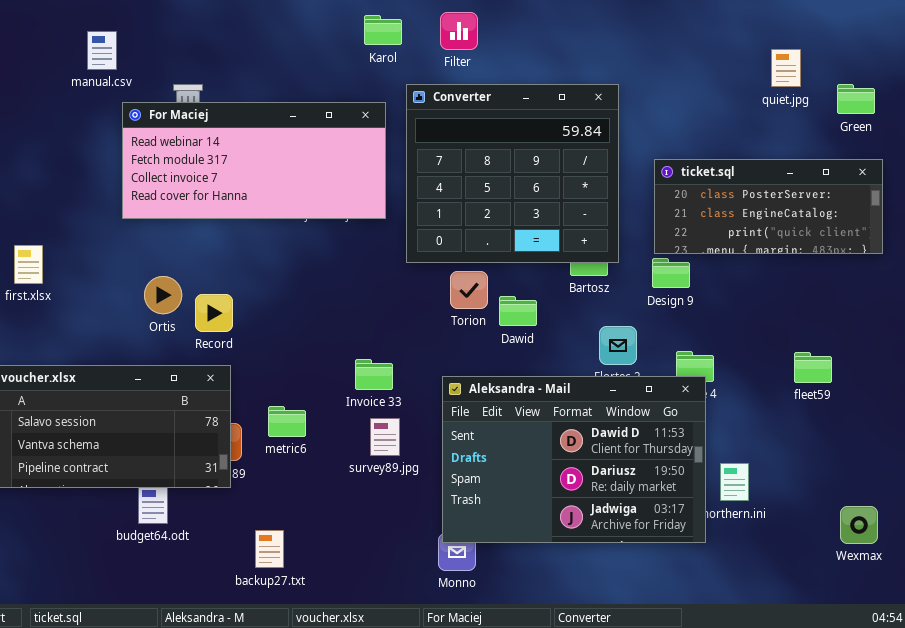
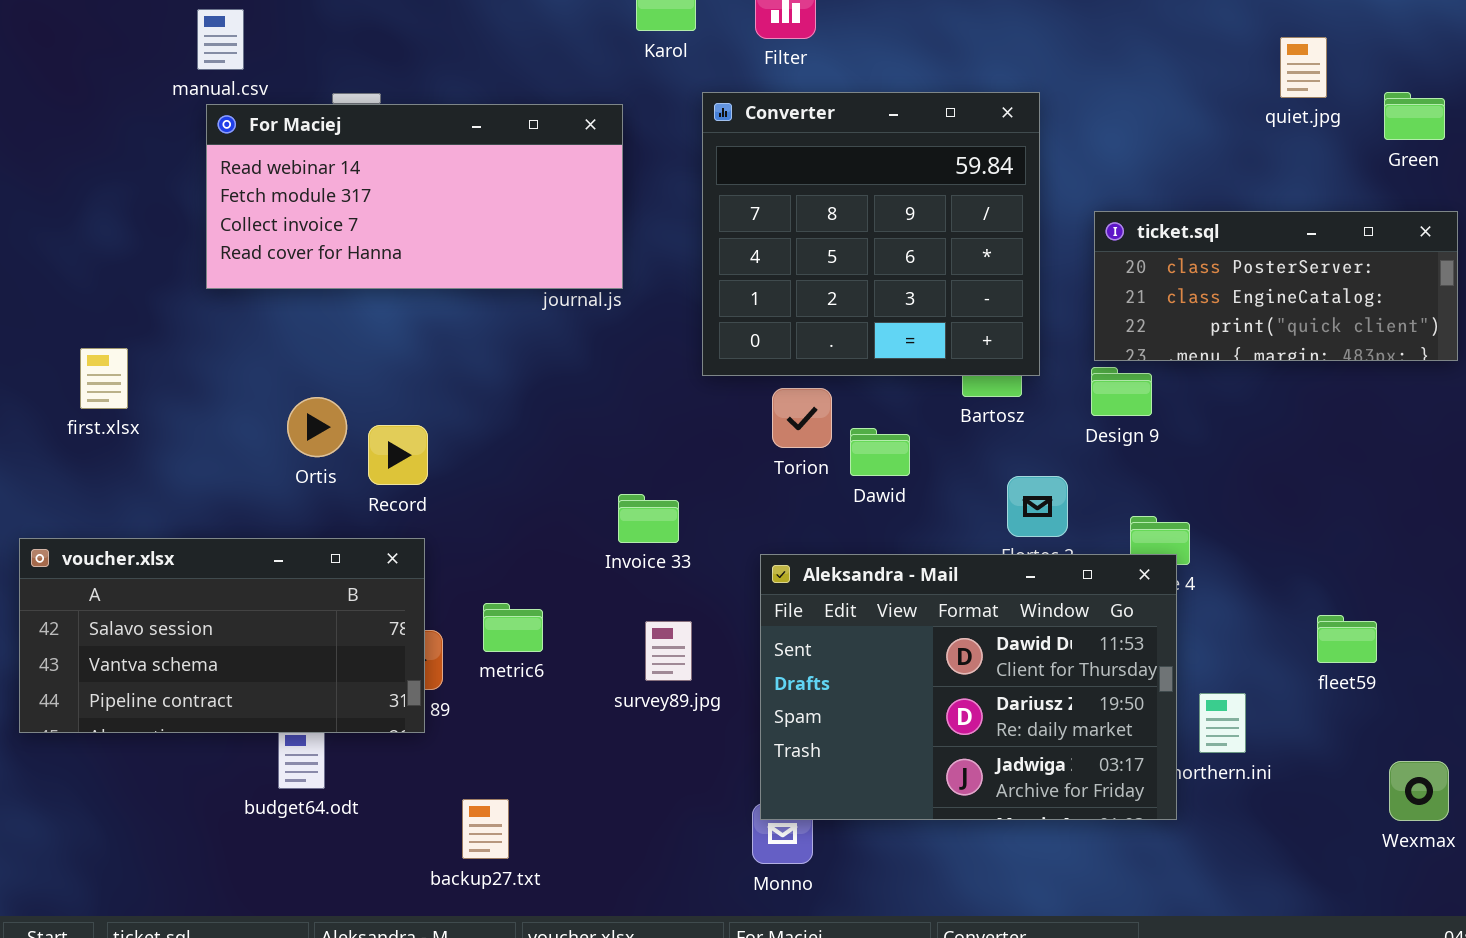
For Maciej: [122,102,386,219] -> [206,104,623,289], moved
fleet59: [794,352,832,383] -> [1317,615,1377,663], moved
Invoice 33: [355,359,393,390] -> [618,494,679,543], moved

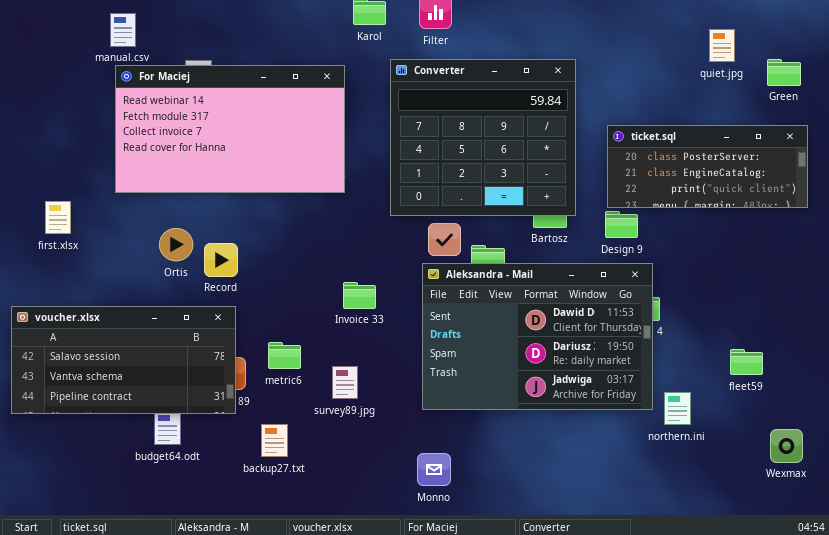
For Maciej: [206,104,623,289] -> [115,65,345,193], resized
Aleksandra - Mail: [760,554,1177,820] -> [422,263,653,410], moved
survey89.jpg: [645,621,692,681] -> [332,366,358,399], moved
backup27.txt: [462,799,509,859] -> [261,424,288,457], moved

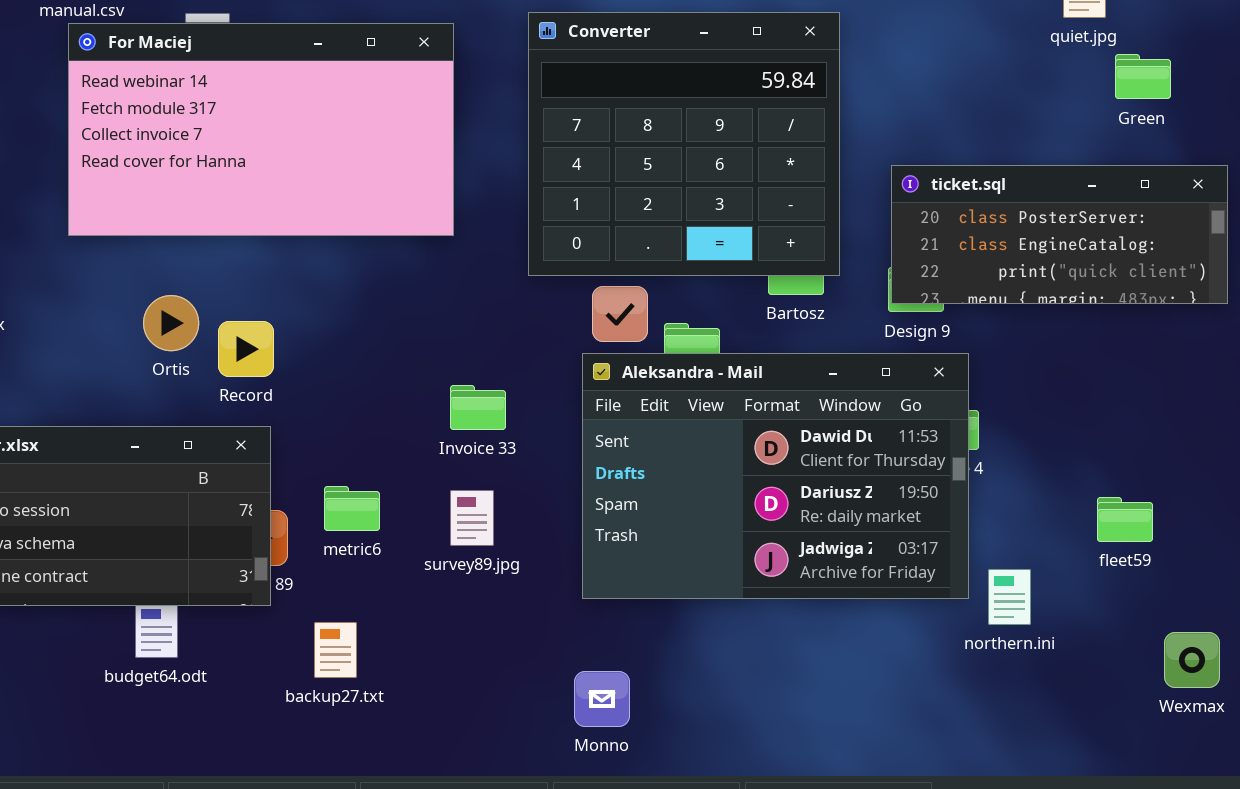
Green: [767,59,801,86] -> [1115,54,1171,99], moved
ticket.sql: [607,125,808,208] -> [891,165,1228,304], moved
survey89.jpg: [332,366,358,399] -> [450,490,494,546], moved

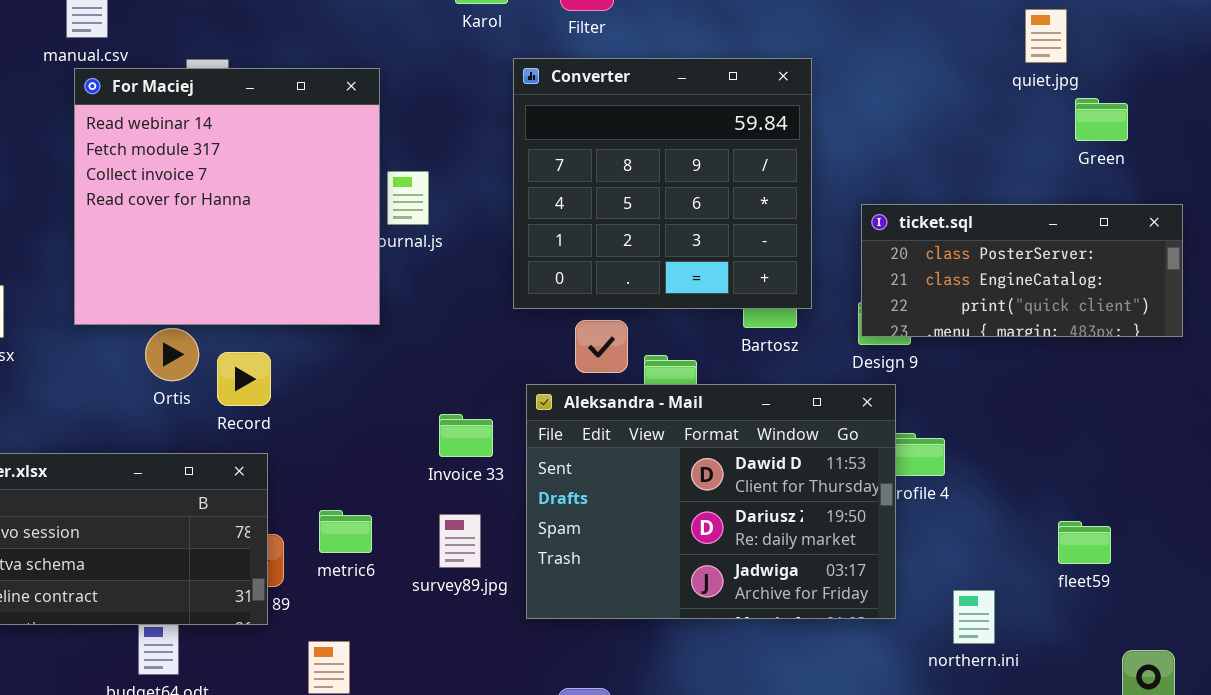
For Maciej: [68,23,454,236] -> [74,68,380,325], resized
Aleksandra - Mail: [582,353,969,599] -> [526,384,896,619], moved

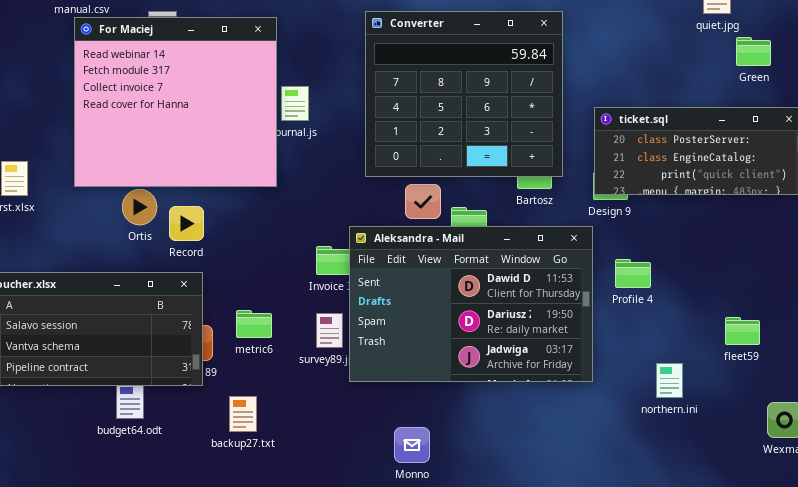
Aleksandra - Mail: [526,384,896,619] -> [349,226,593,382], moved

